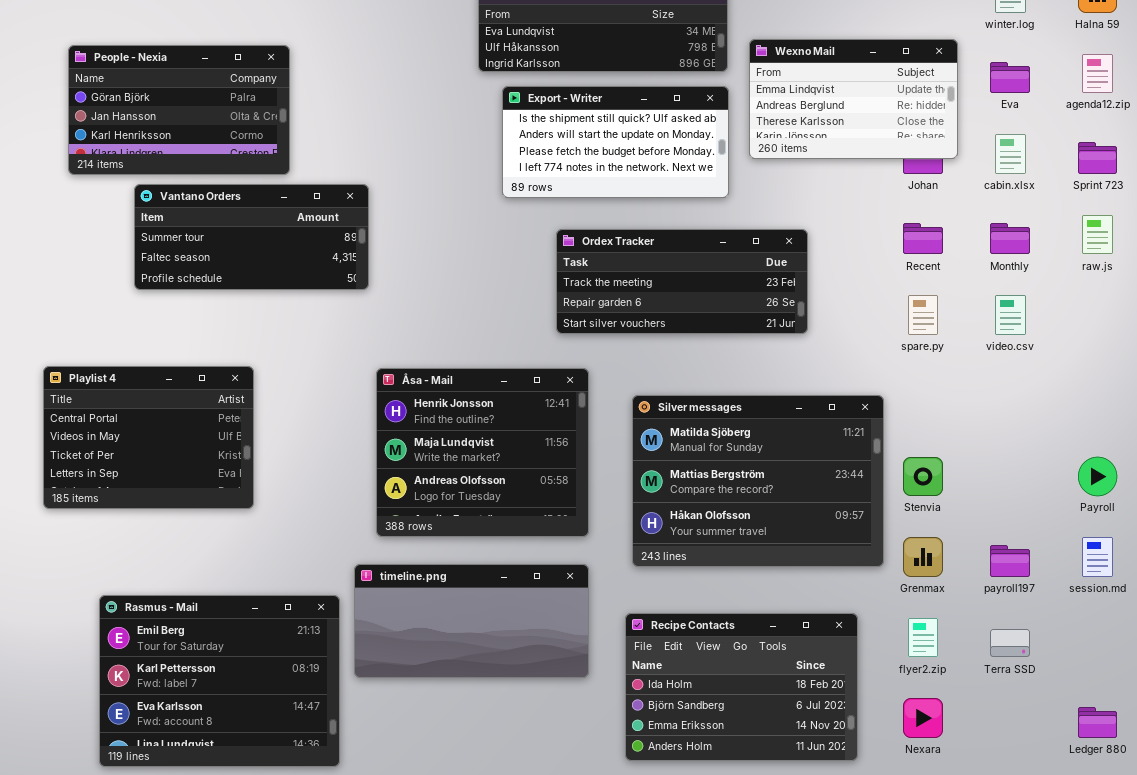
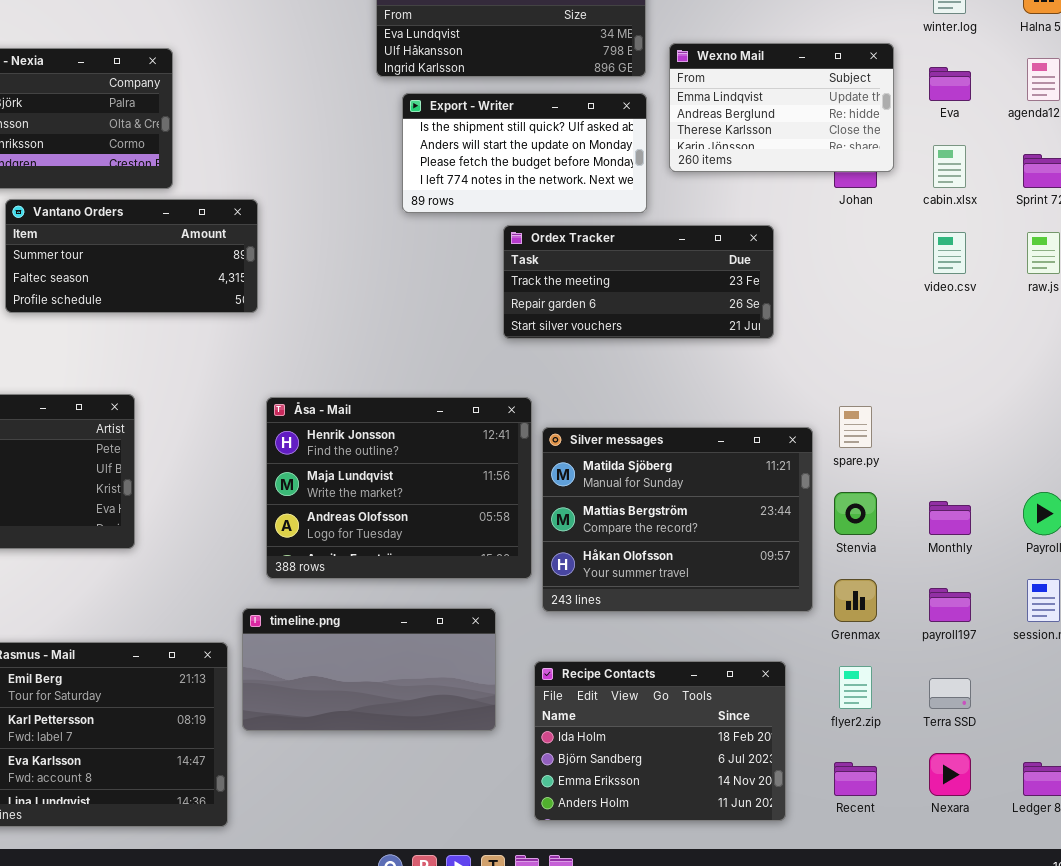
Recent: [903,223,943,254] -> [834,762,877,796], moved
Monthly: [990,223,1030,254] -> [929,501,971,535], moved
Ordex Tracker: [556,229,808,334] -> [503,225,774,339], moved
spare.py: [908,295,938,335] -> [839,406,872,448], moved
video.csv: [995,295,1026,335] -> [933,232,966,274], moved
Åsa - Mail: [376,368,589,537] -> [266,397,532,579], resized
Nexara: [903,698,943,738] -> [929,753,971,796], moved

